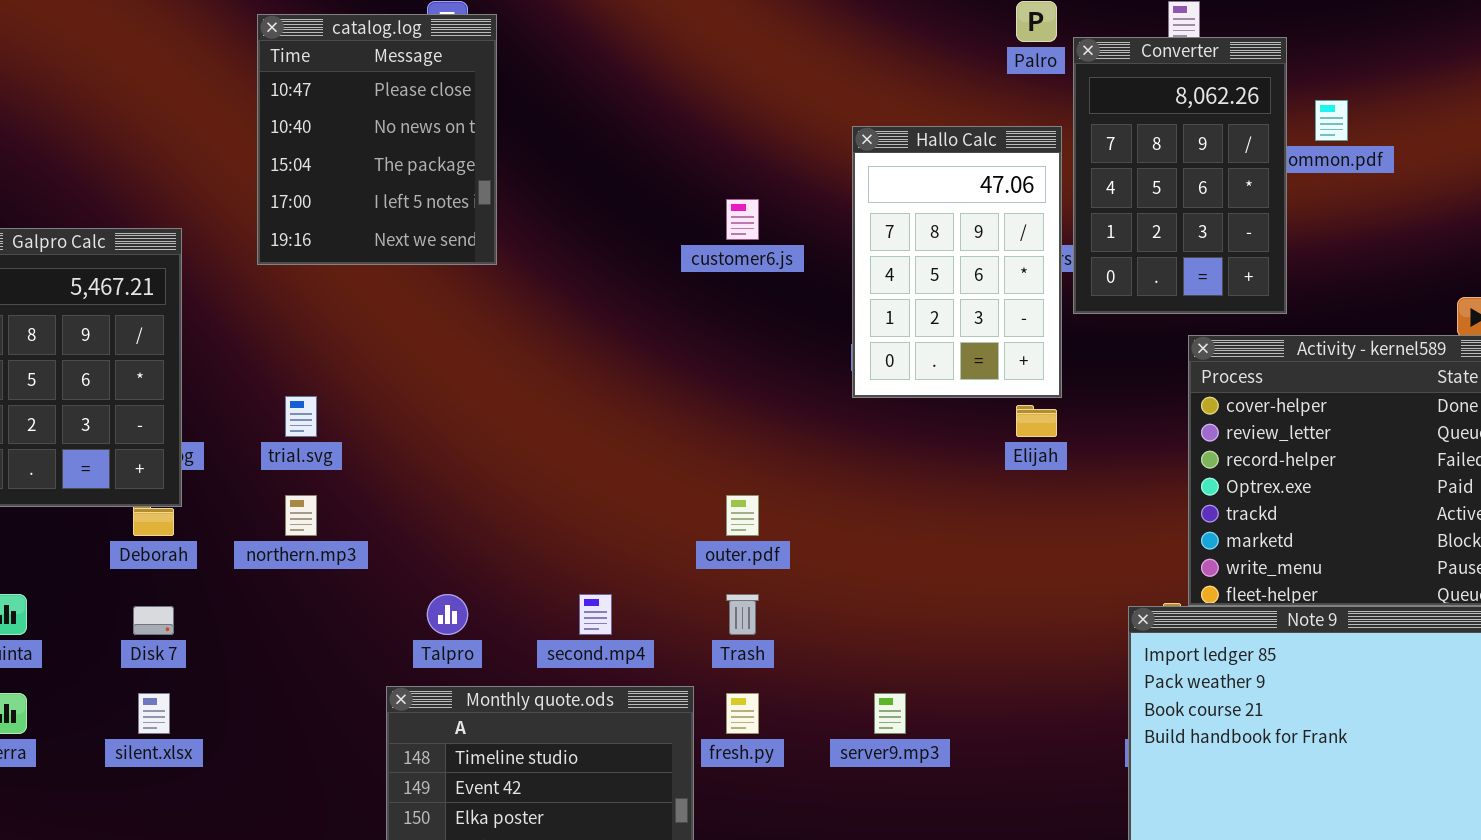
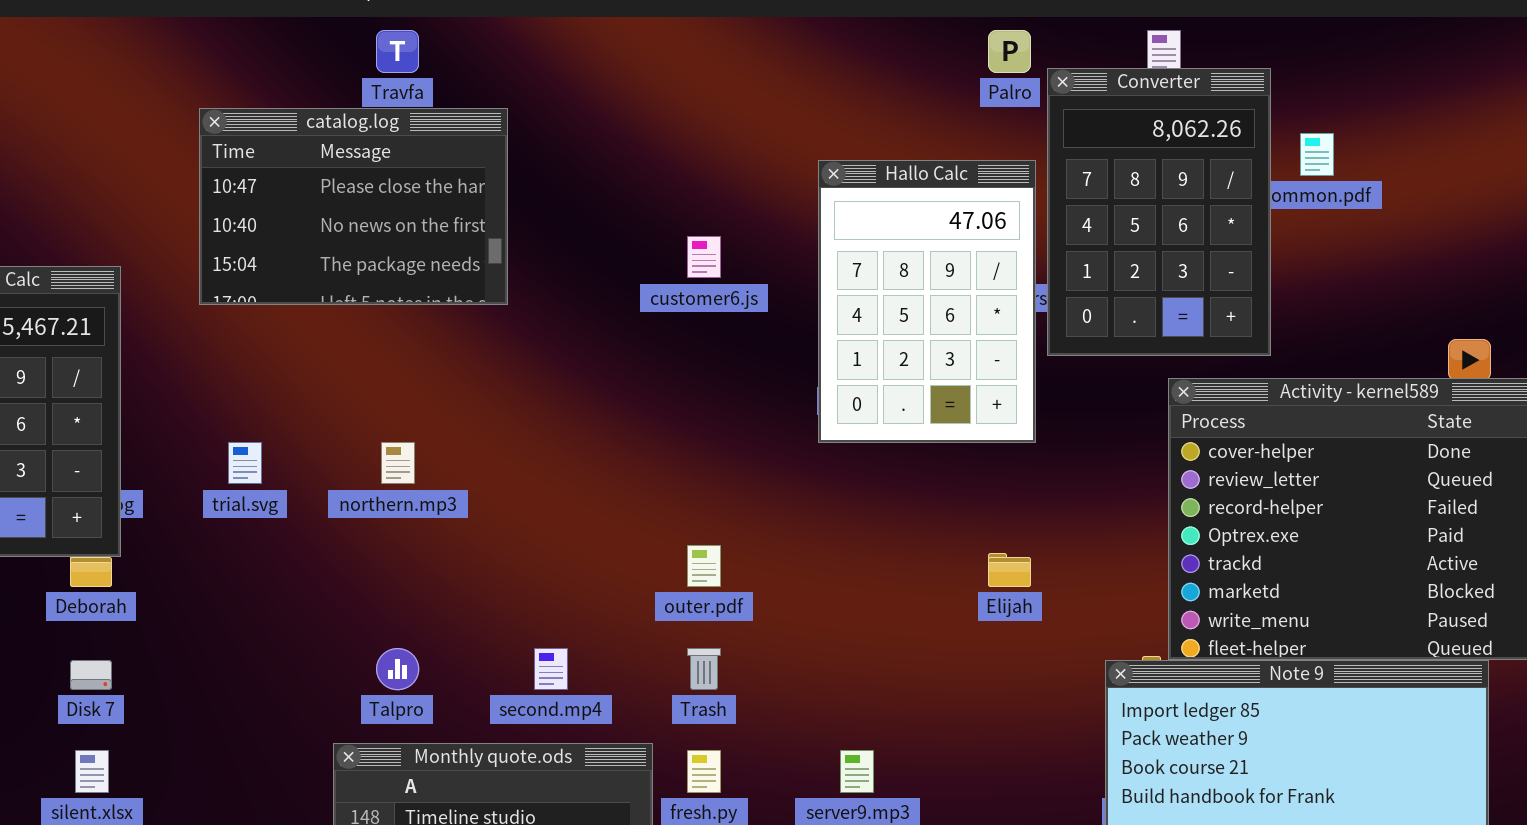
catalog.log: [257,14,497,265] -> [199,108,508,305], resized
Elijah: [1016,405,1057,437] -> [988,553,1031,587], moved
northern.mp3: [285,495,317,536] -> [381,442,415,484], moved

